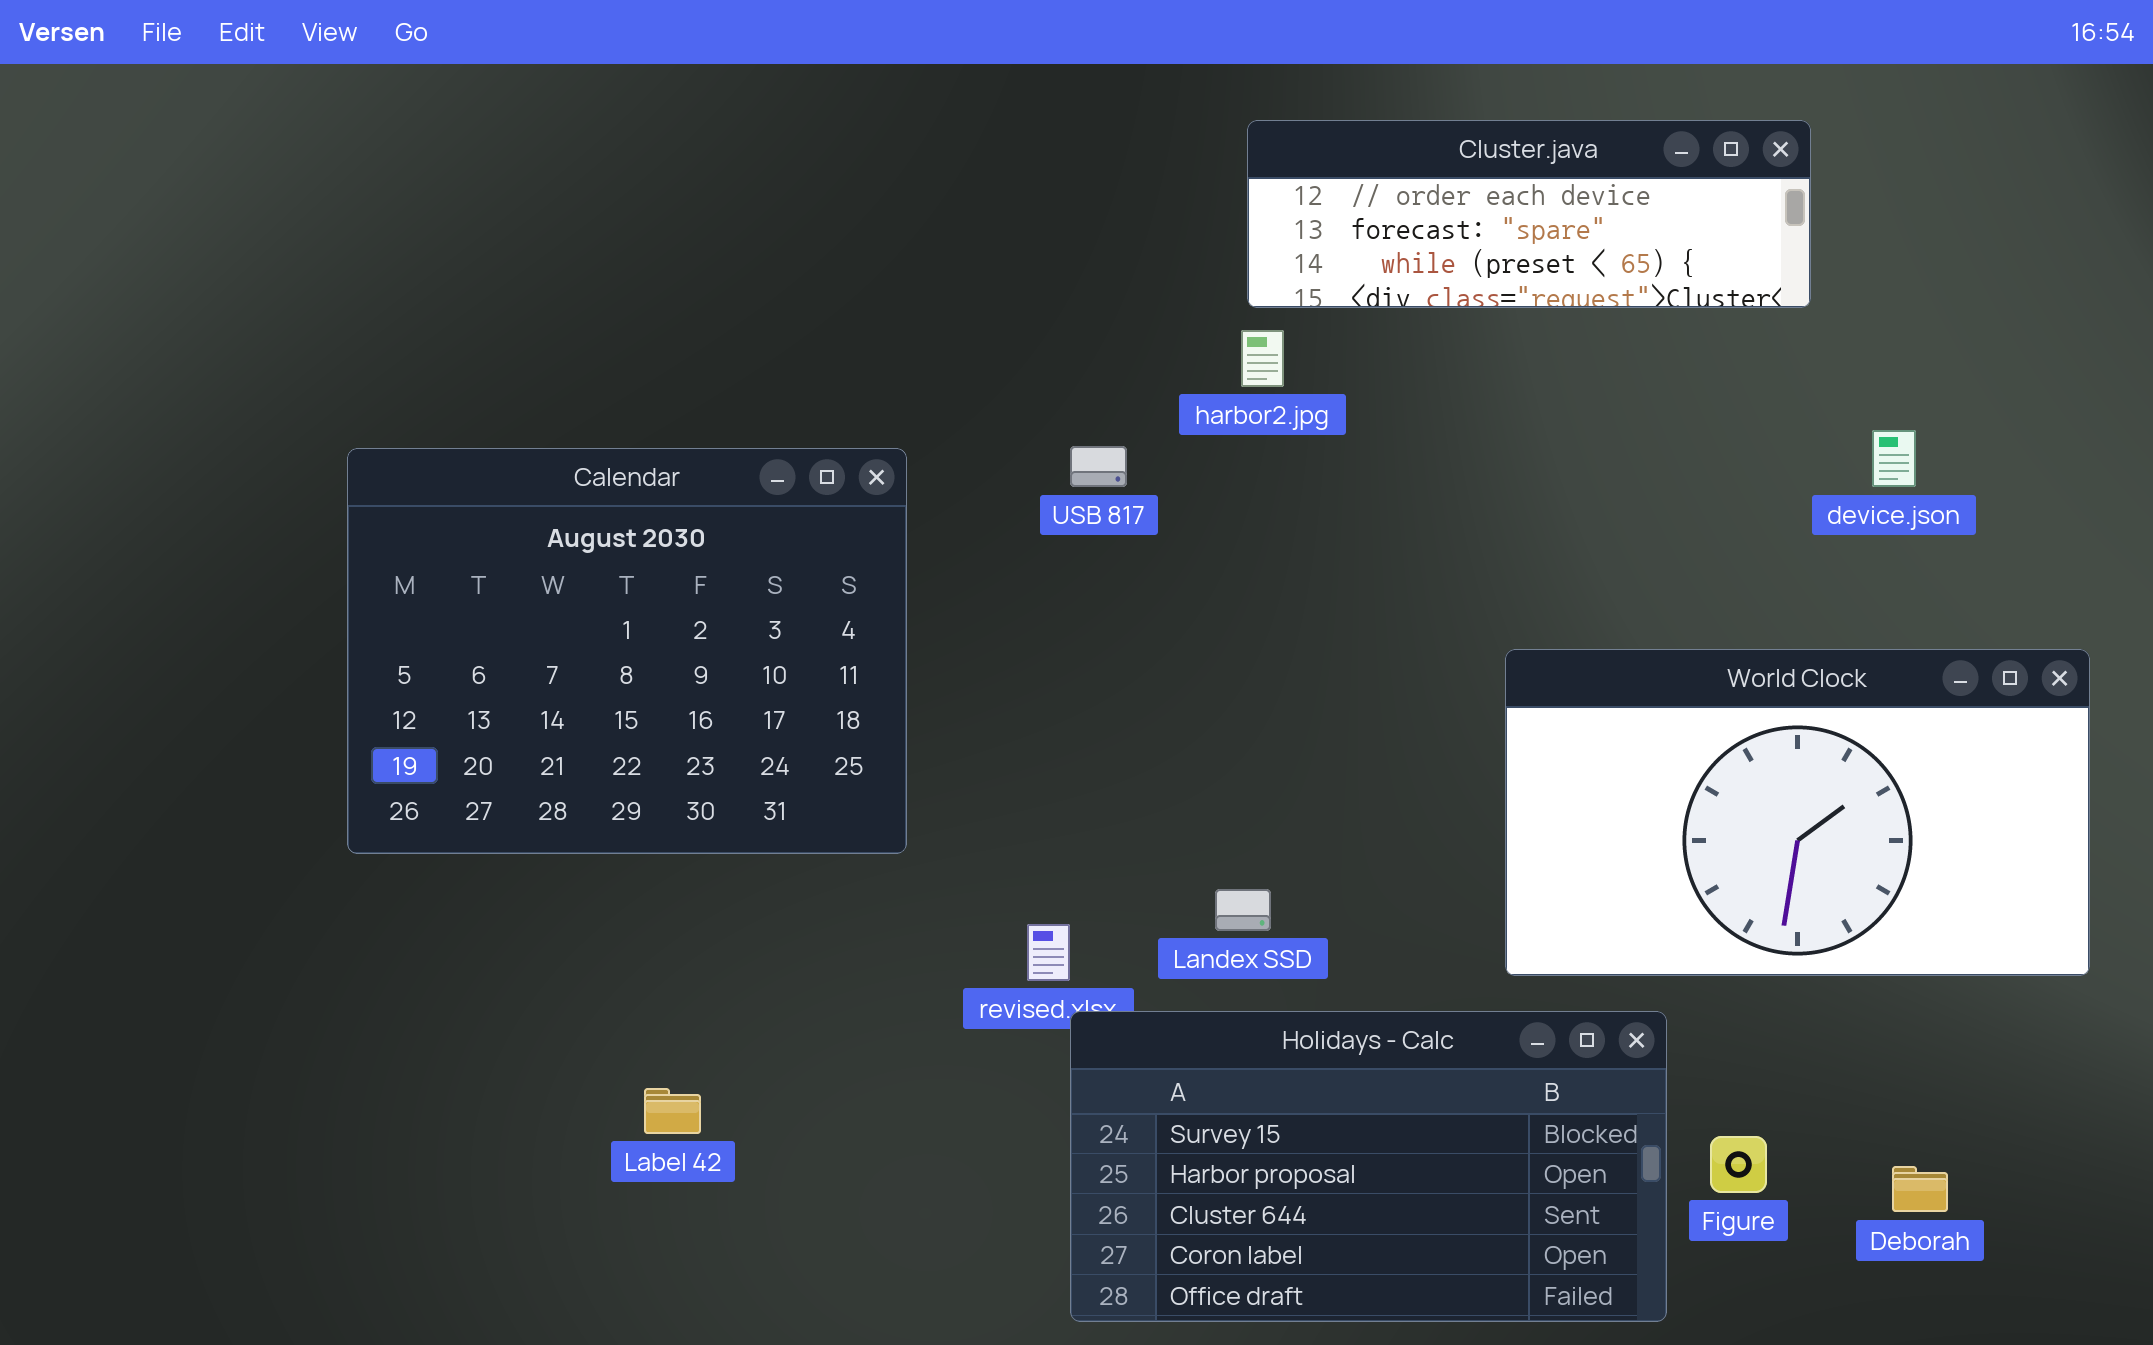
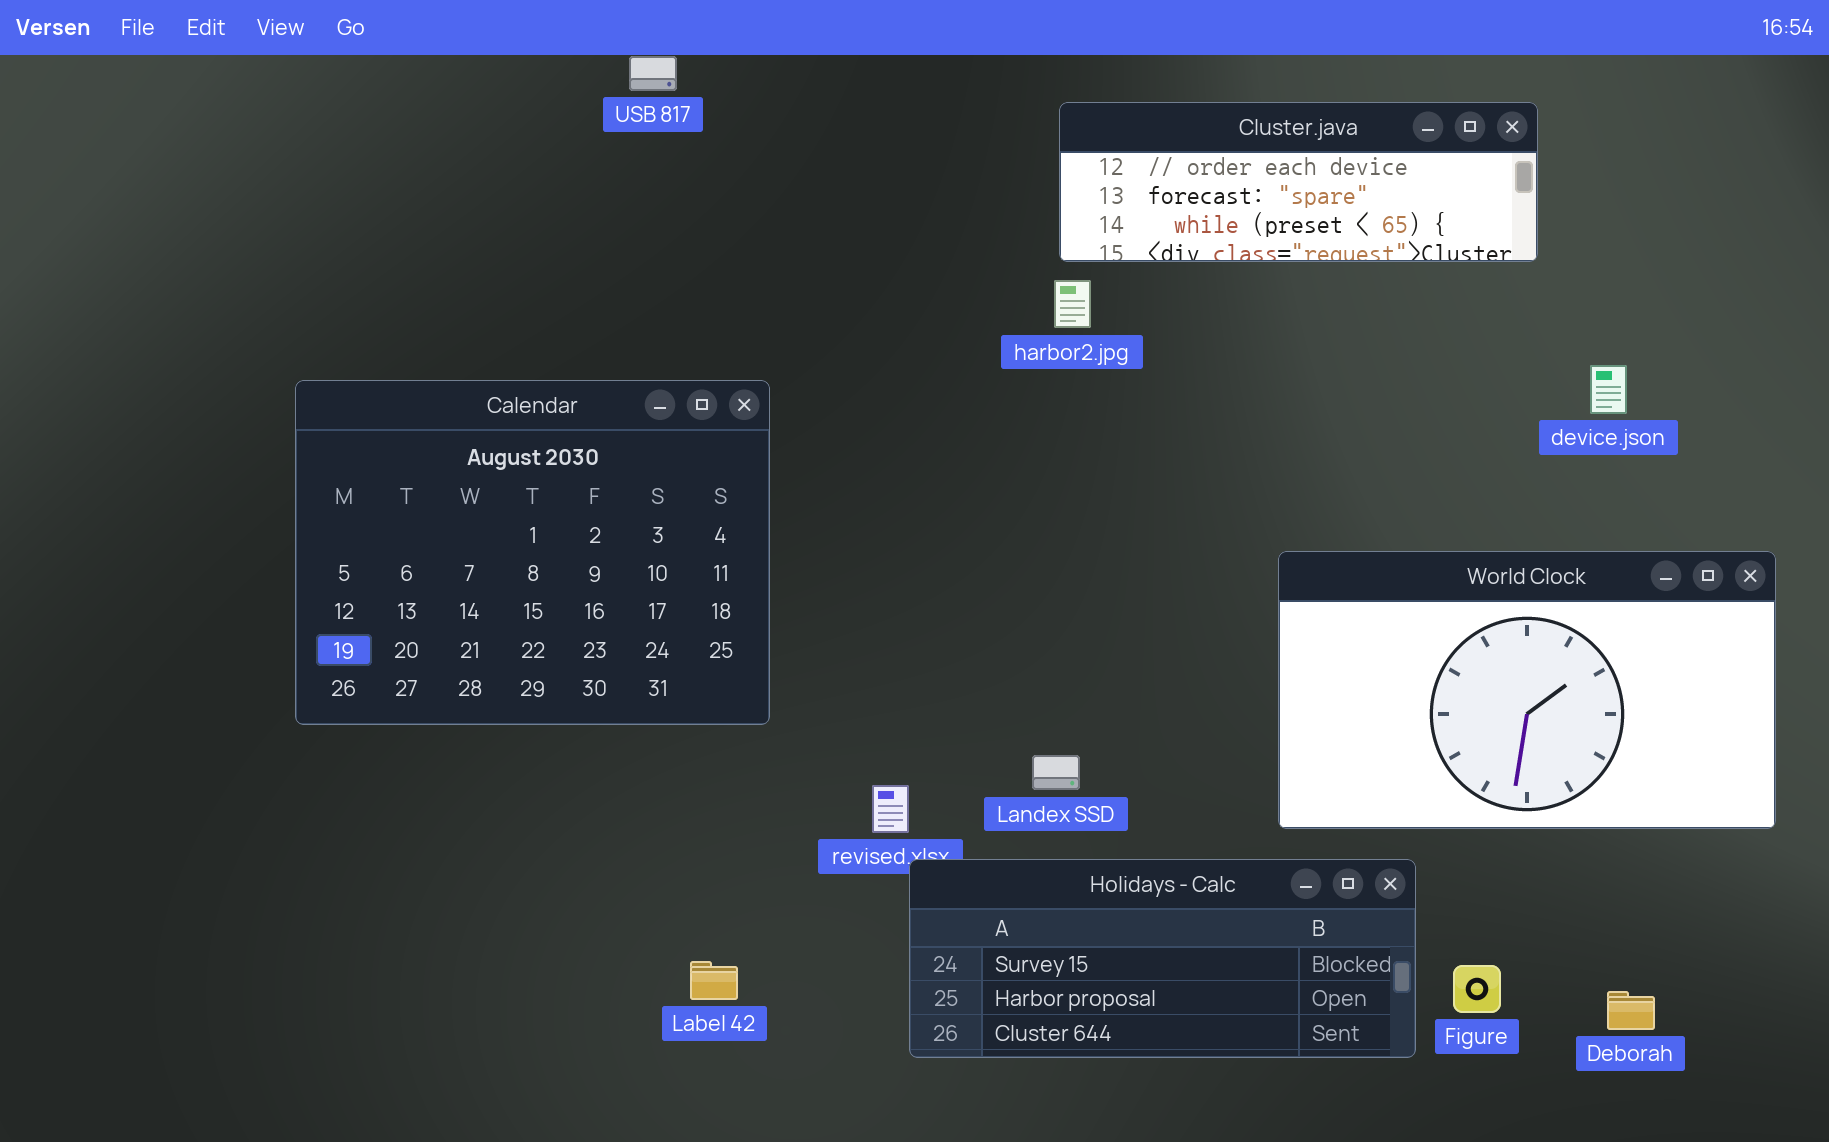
USB 817: [1070,446,1127,487] -> [629,56,677,91], moved
Holidays - Calc: [1070,1011,1667,1322] -> [909,859,1416,1058], resized
Label 42: [644,1088,701,1134] -> [690,961,738,1000], moved

